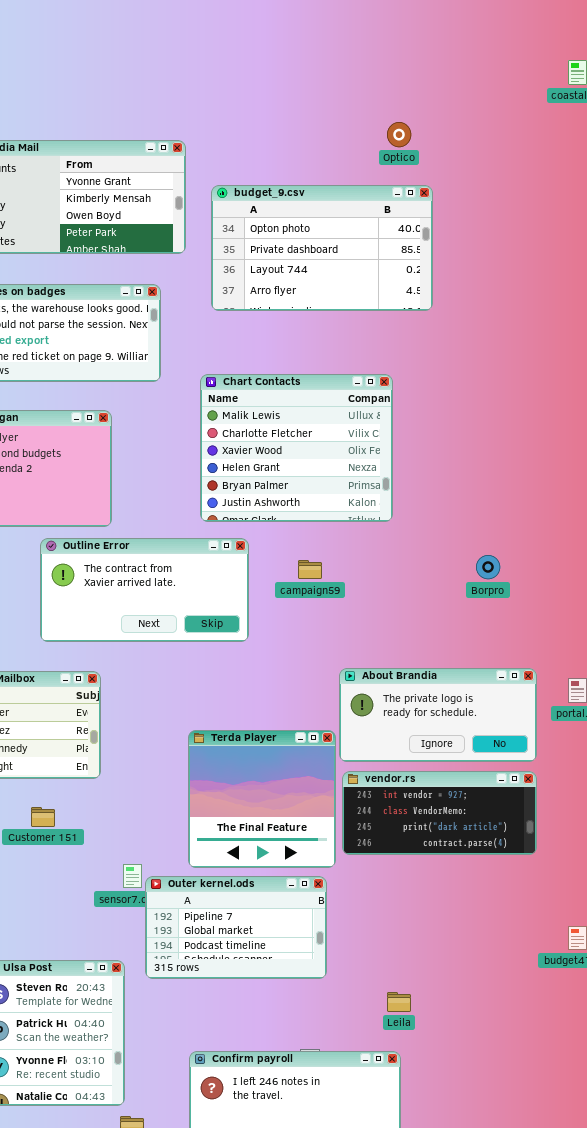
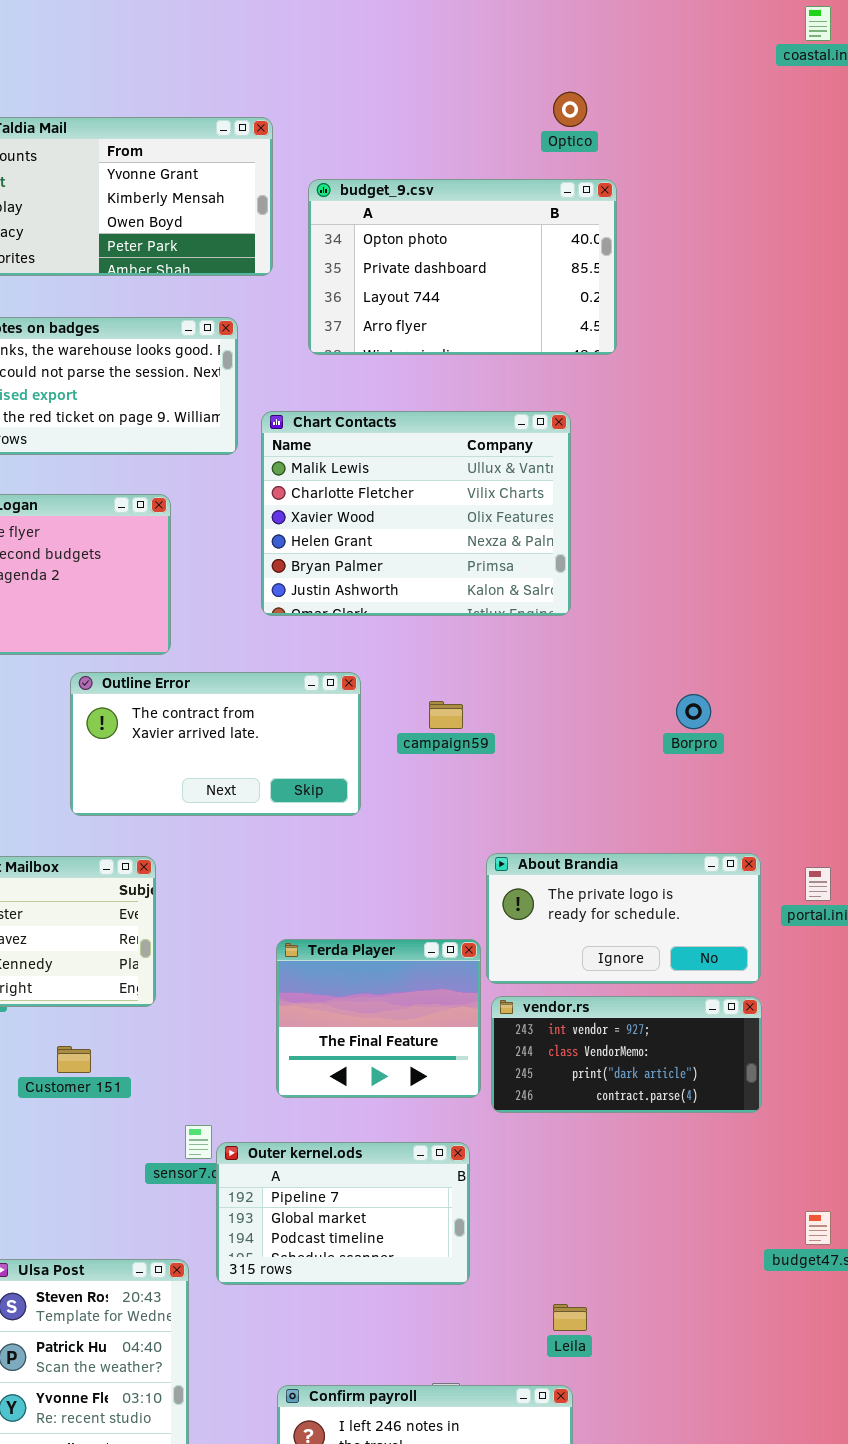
Chart Contacts: [200,374,393,522] -> [261,411,571,616], moved, resized
Terda Player: [188,730,336,868] -> [276,939,481,1098], resized

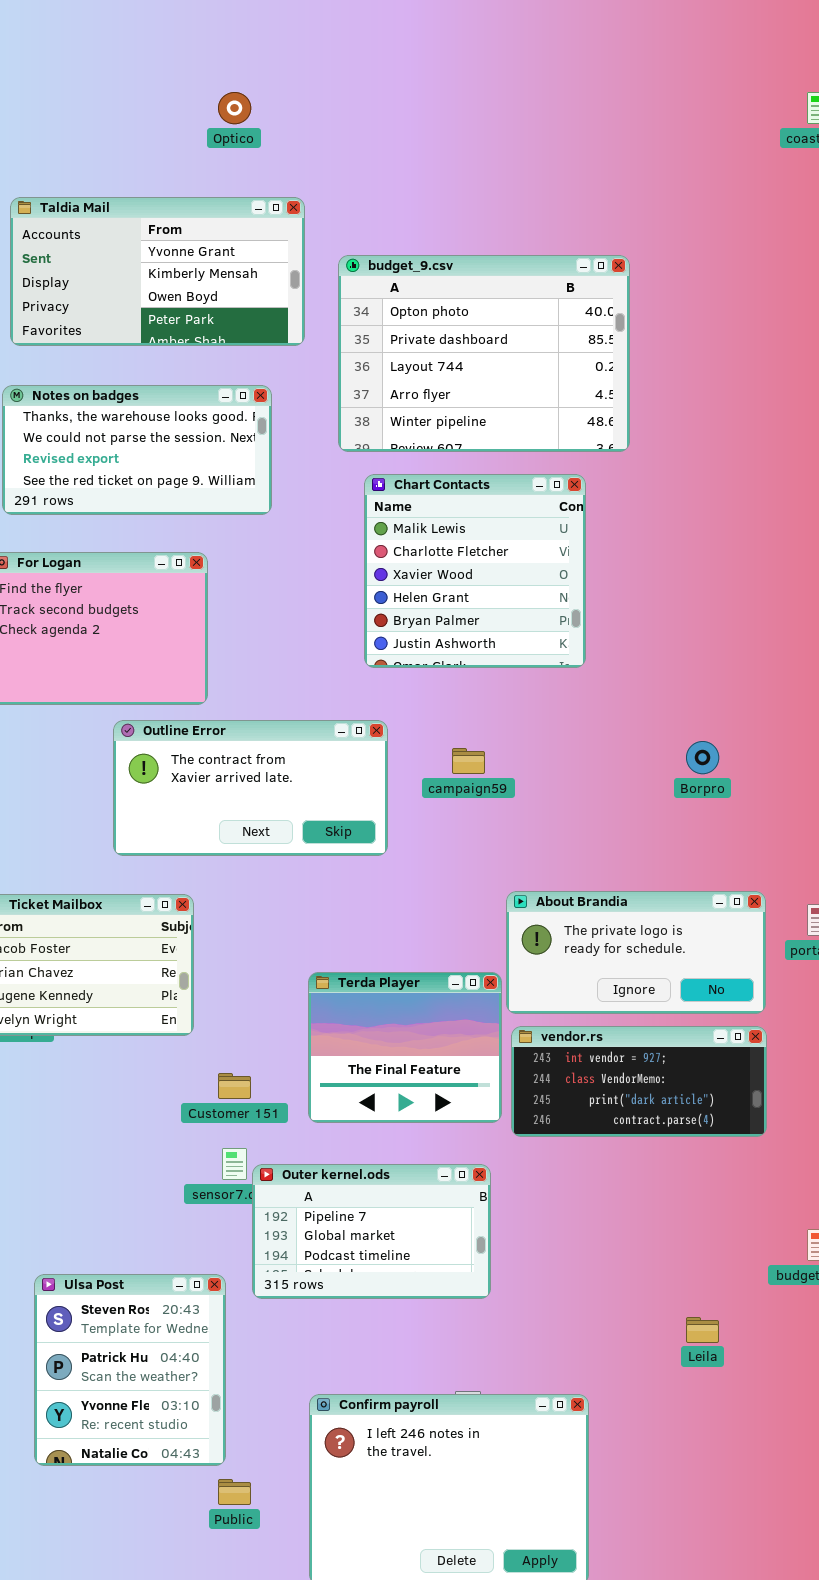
Optico: [553,92,587,127] -> [218,92,251,124], moved
budget_9.csv: [308,179,617,355] -> [338,255,630,452], resized
Chart Contacts: [261,411,571,616] -> [364,474,586,668], resized
Customer 151: [57,1046,91,1073] -> [218,1073,251,1099], moved
Leila: [553,1304,587,1331] -> [686,1317,719,1343], moved

